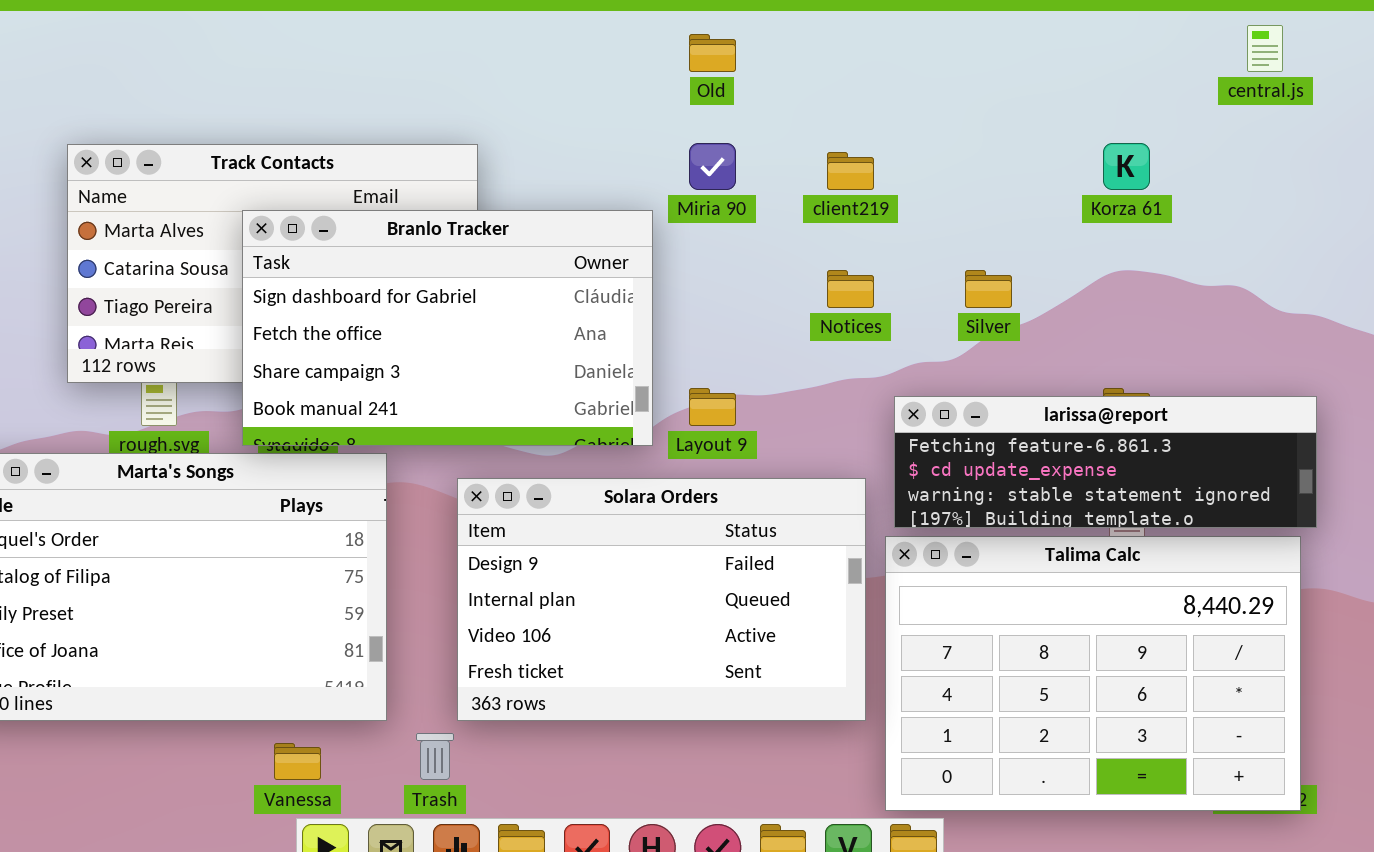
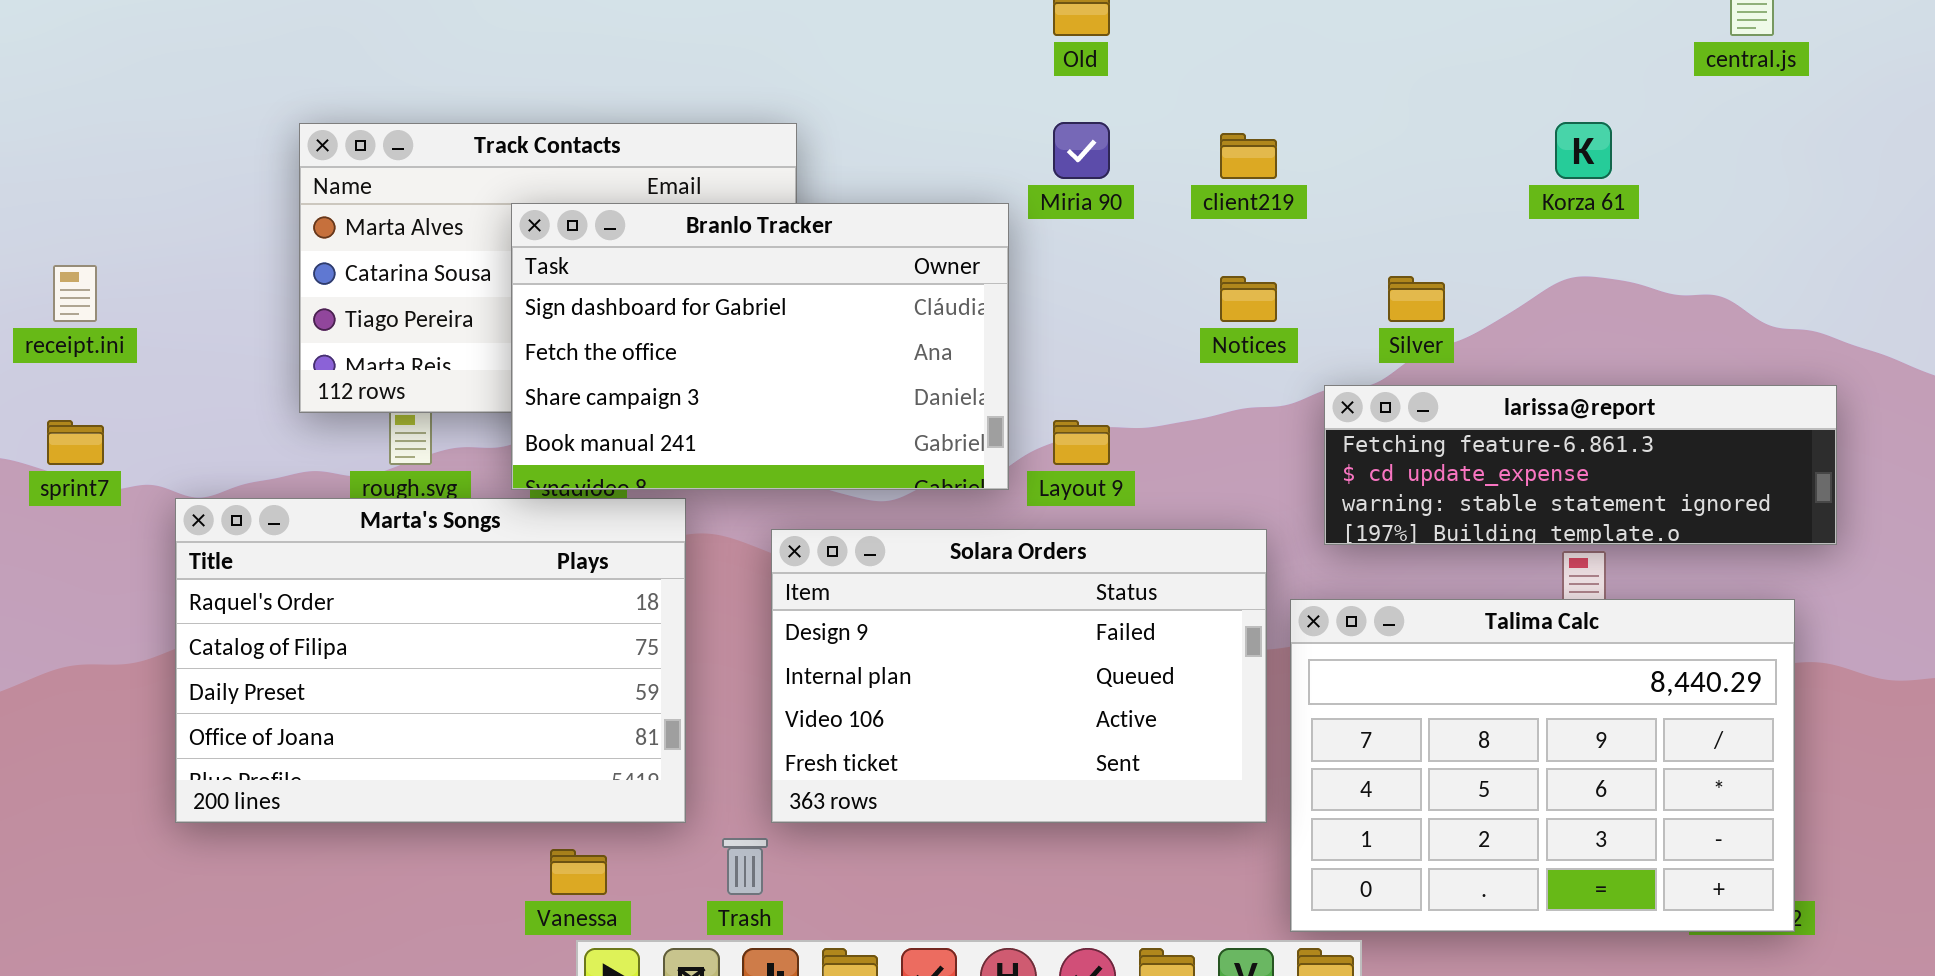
larissa@report: [894,396,1317,528] -> [1324,385,1837,545], moved

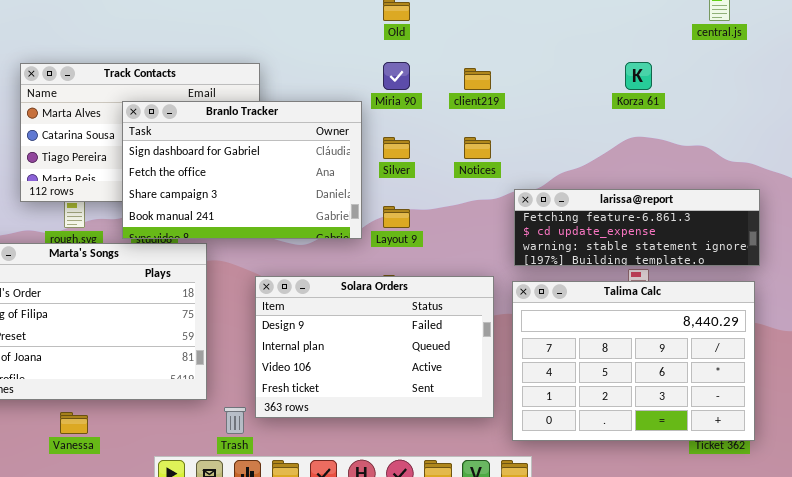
Silver: [1388,276,1445,322] -> [383,137,410,159], moved
Solara Orders: [771,529,1267,823] -> [255,276,494,418], moved
Talima Calc: [1290,599,1795,932] -> [512,281,755,441], moved
Vanessa: [550,849,607,895] -> [60,412,88,434], moved

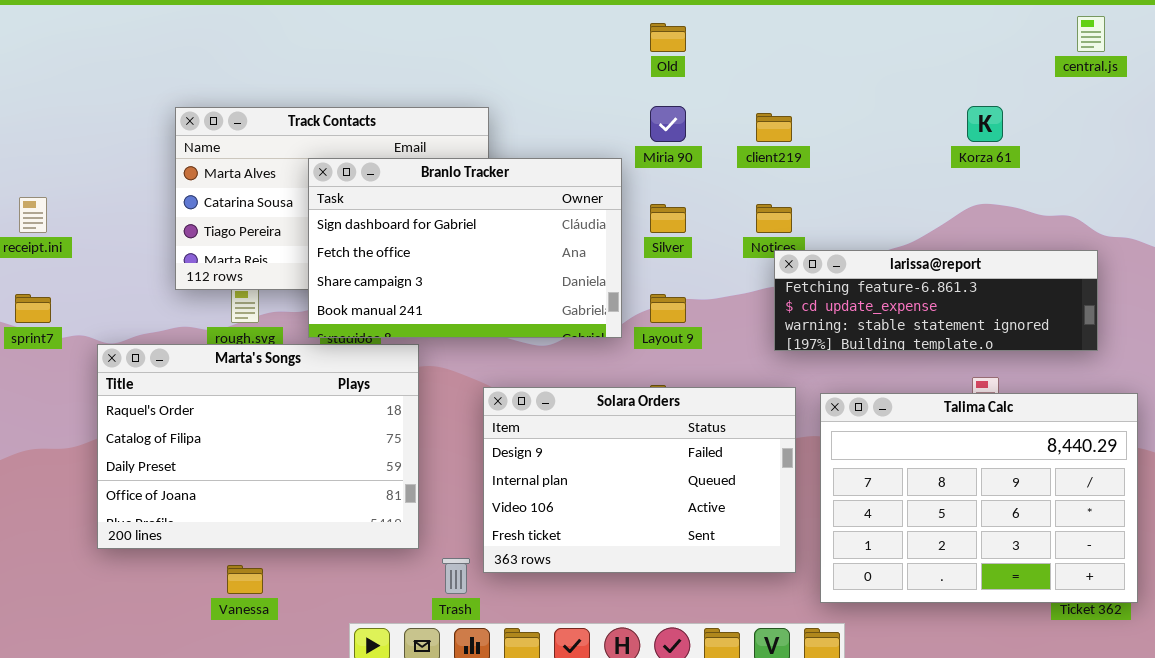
larissa@report: [514,189,760,266] -> [774,250,1098,351], moved

